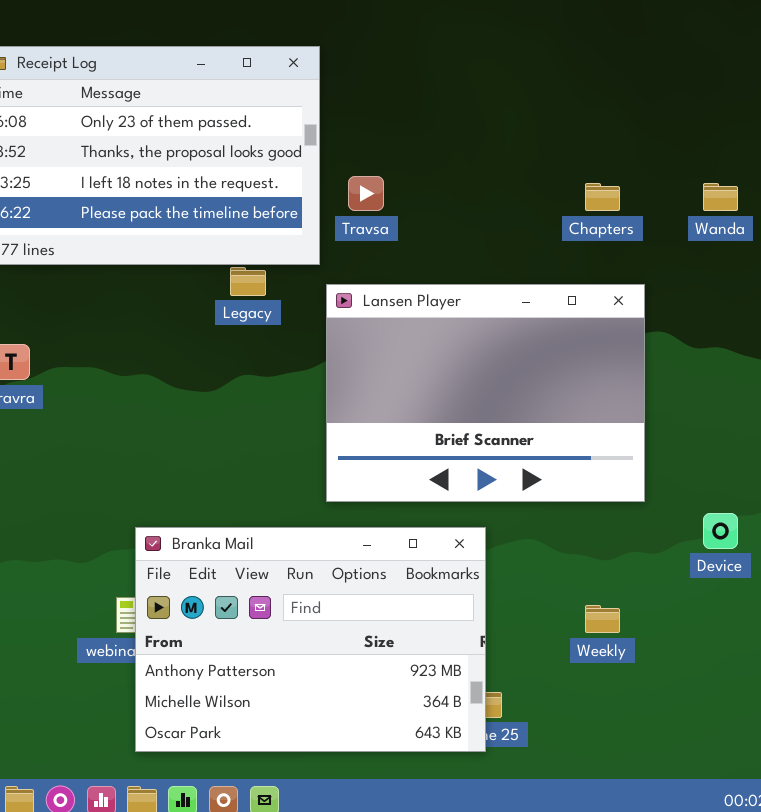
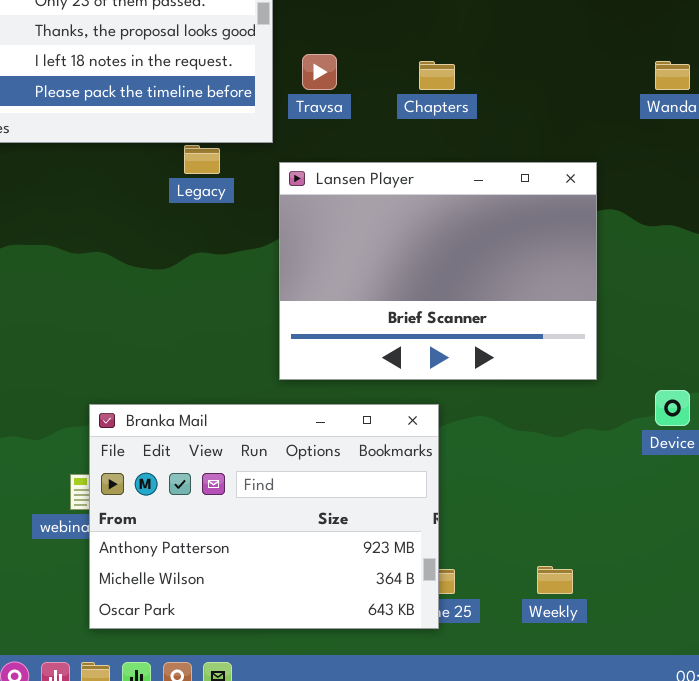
Chapters: [585,183,620,211] -> [419,61,455,90], moved
Weekly: [585,605,620,633] -> [537,566,573,594], moved

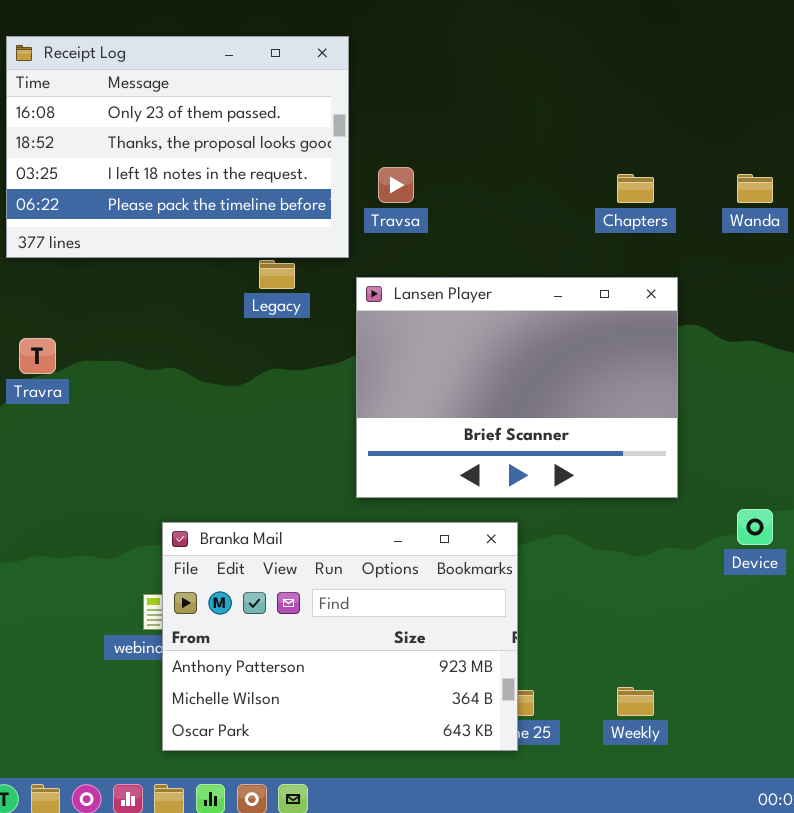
Chapters: [419,61,455,90] -> [617,174,654,203], moved

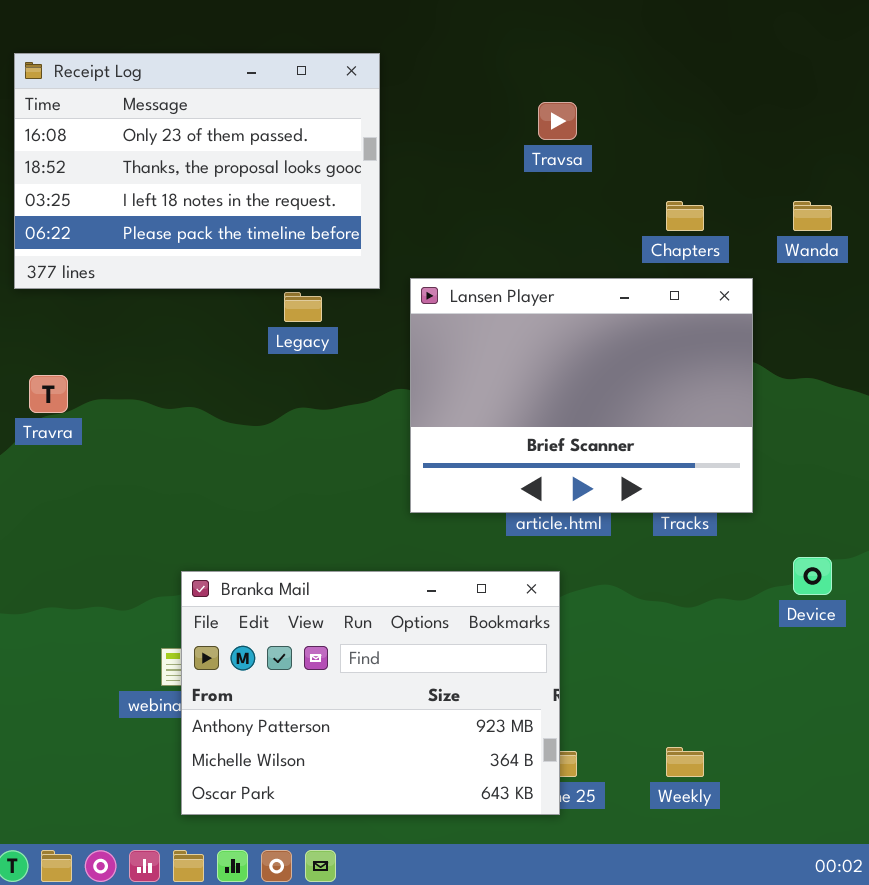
Travsa: [378,167,414,203] -> [538,102,577,140], moved
Lansen Player: [356,277,678,498] -> [410,278,753,513], moved

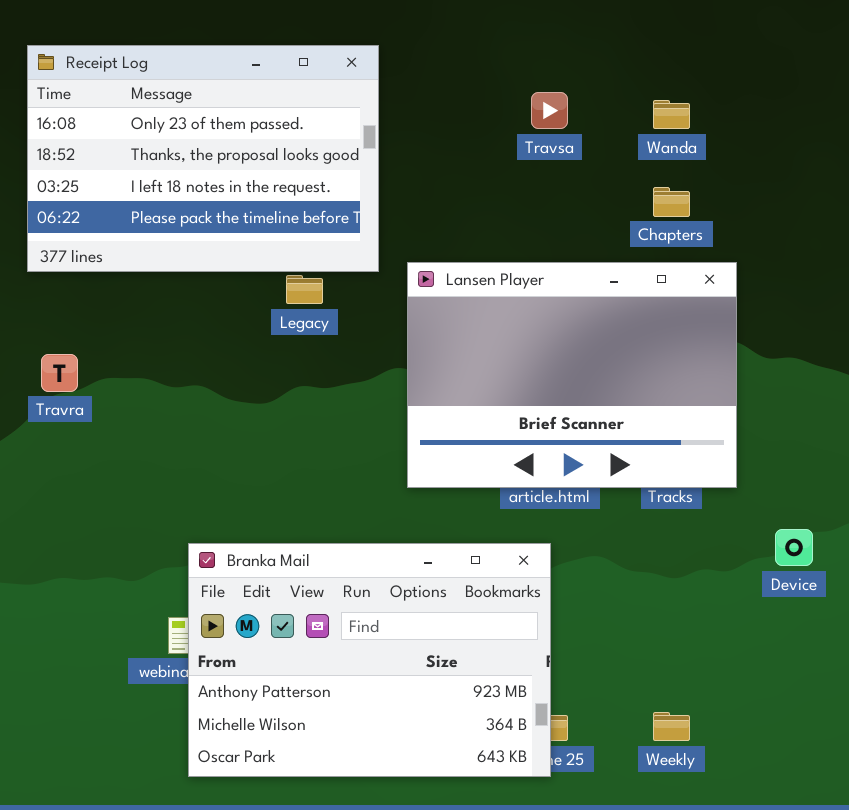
Wanda: [793,201,832,231] -> [653,100,690,129], moved

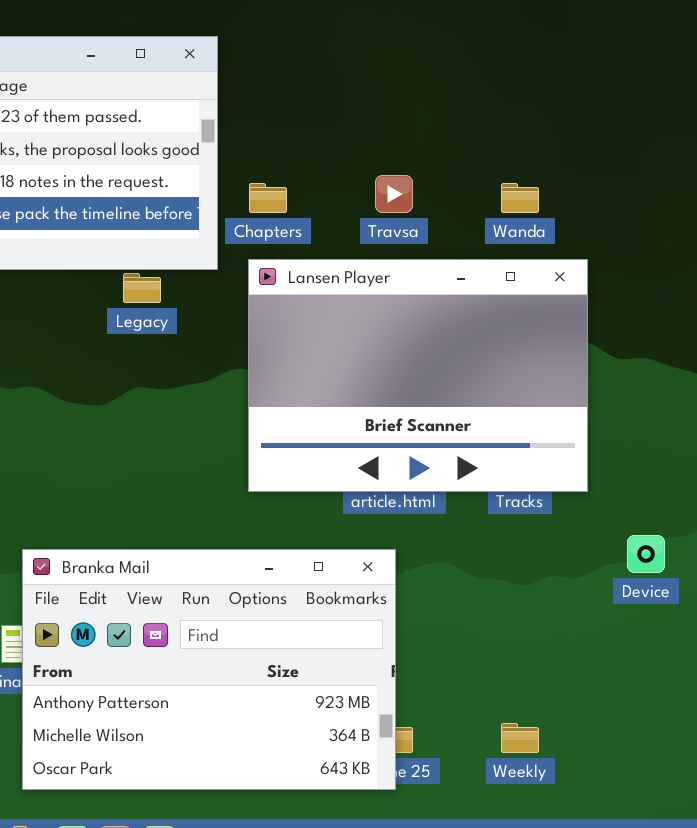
Travsa: [531,92,568,129] -> [375,175,413,213], moved
Wanda: [653,100,690,129] -> [501,183,539,213], moved
Chapters: [653,187,690,217] -> [249,183,287,213], moved

